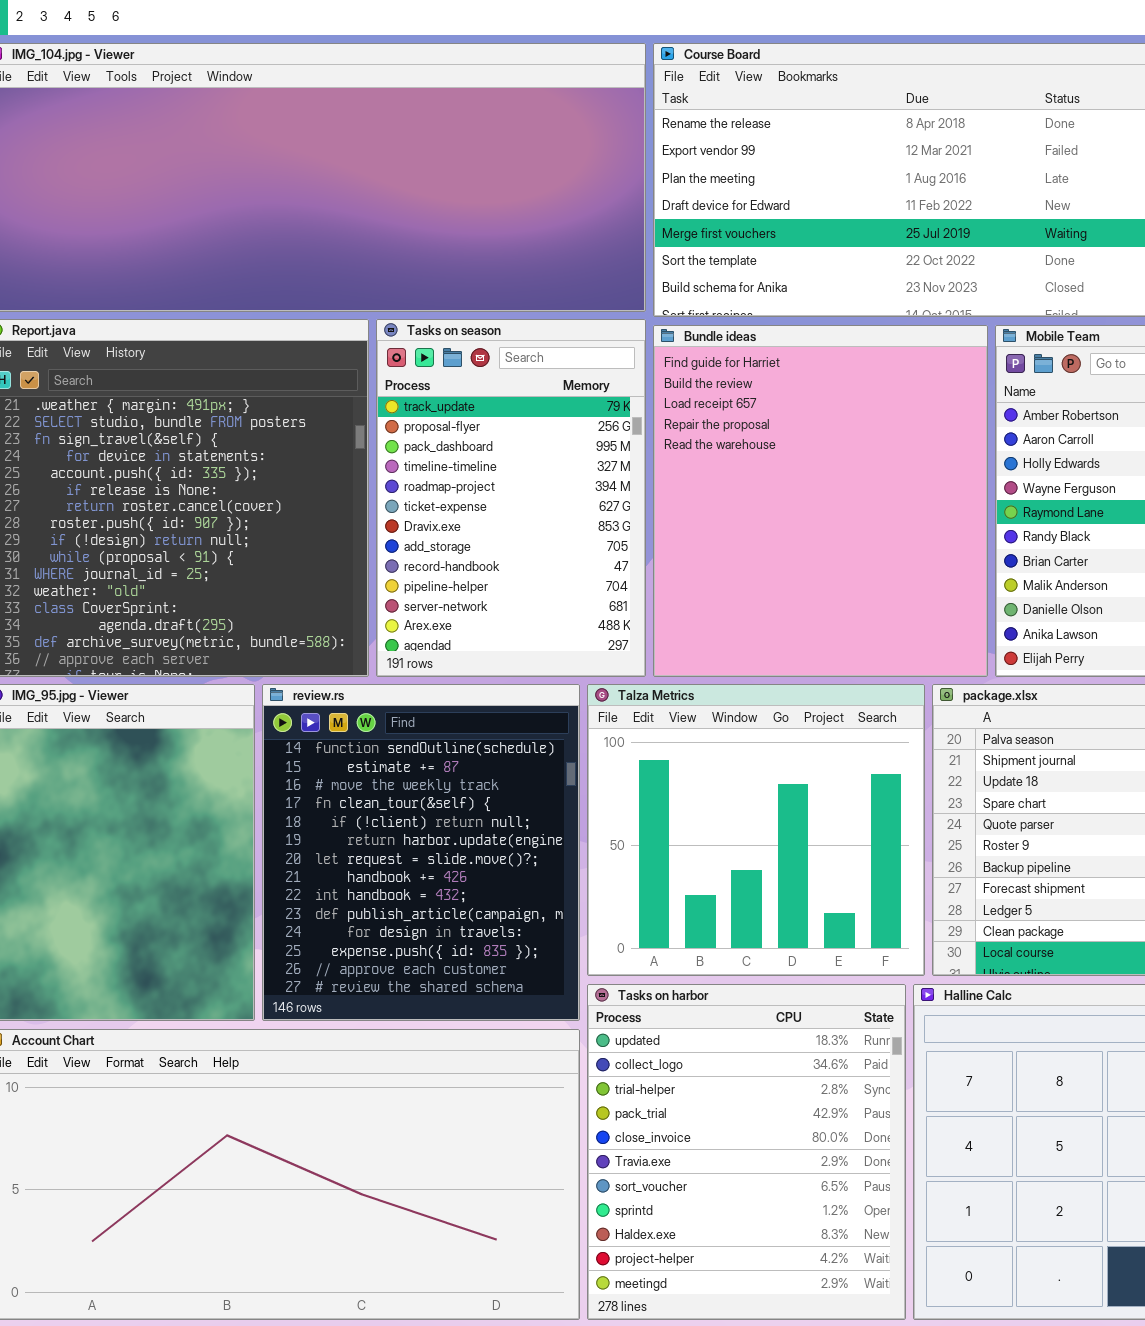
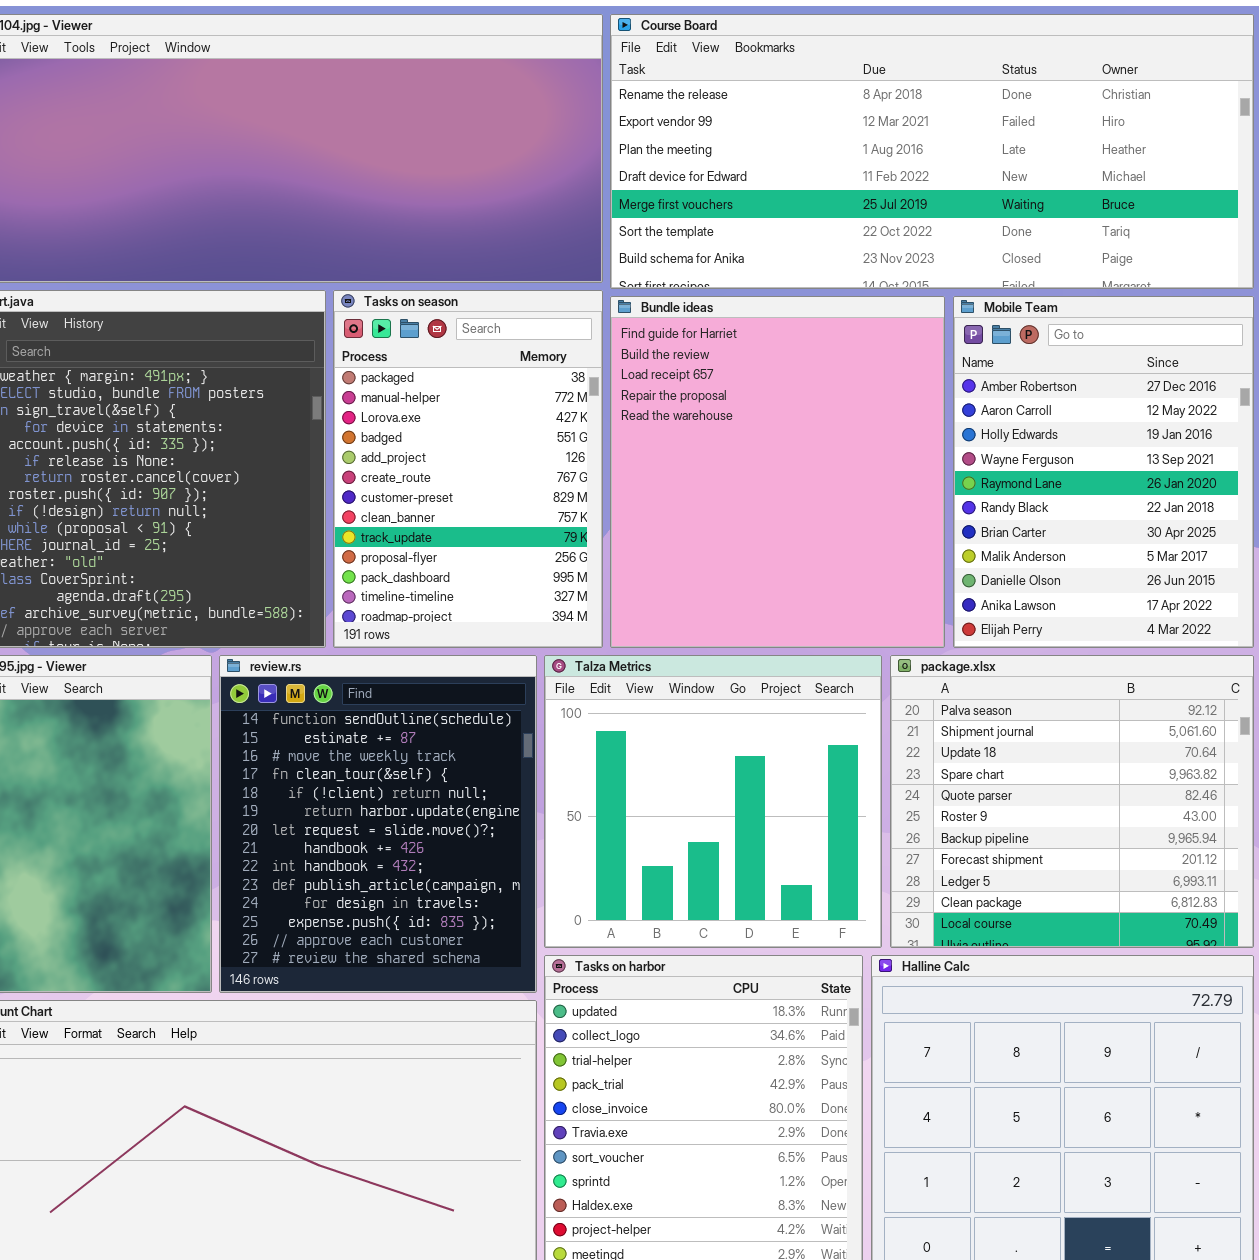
Tasks on season: [376,319,646,677] -> [333,290,603,648], scrolled up 8 rows

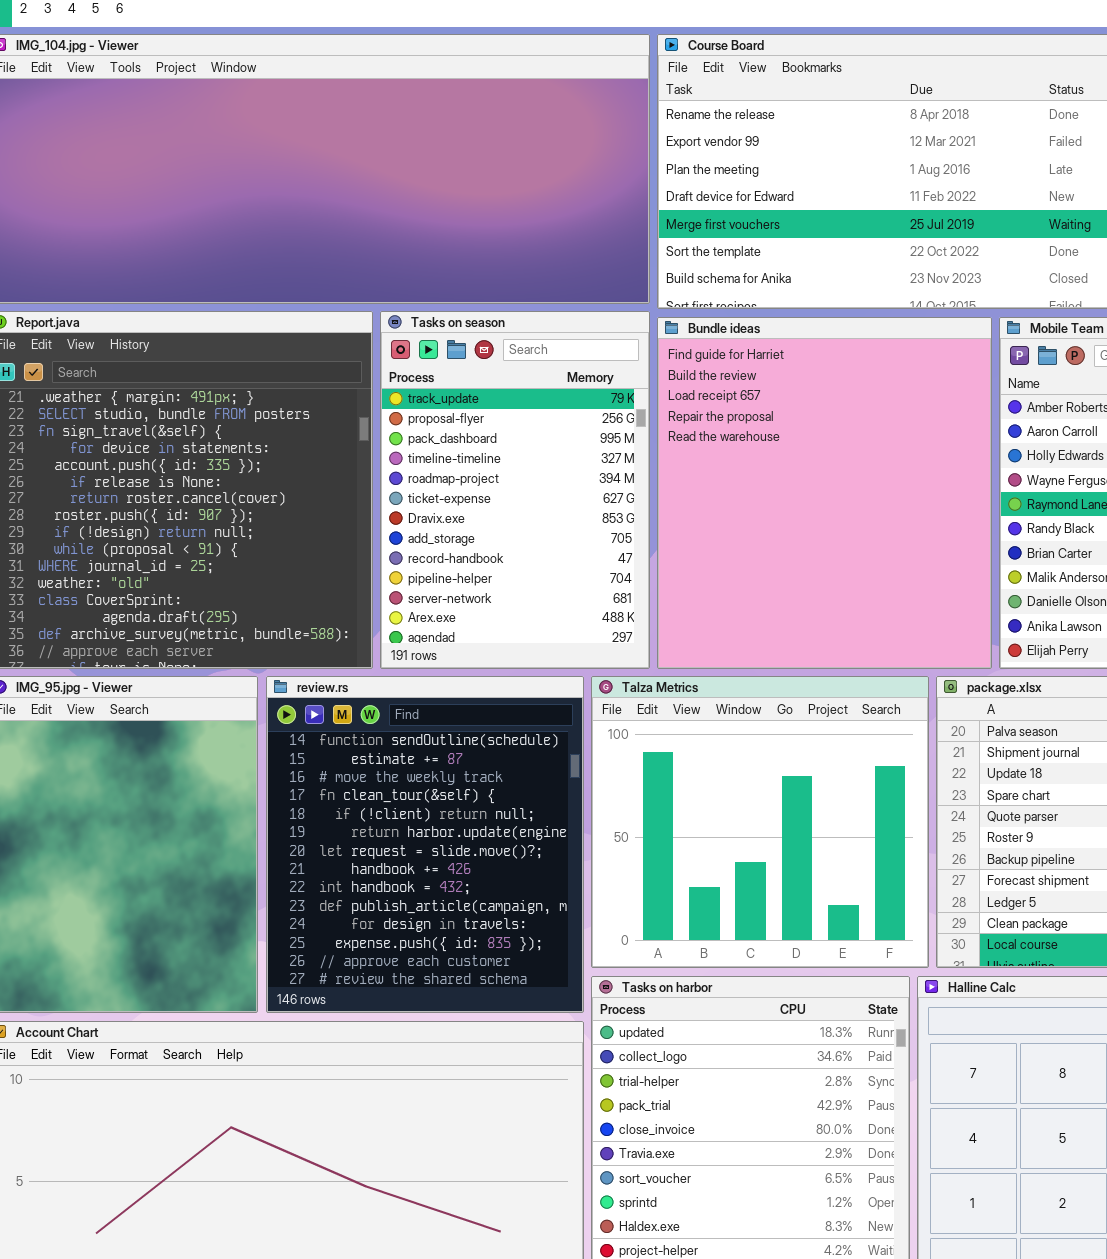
Tasks on season: [333,290,603,648] -> [380,311,650,669], scrolled down 8 rows

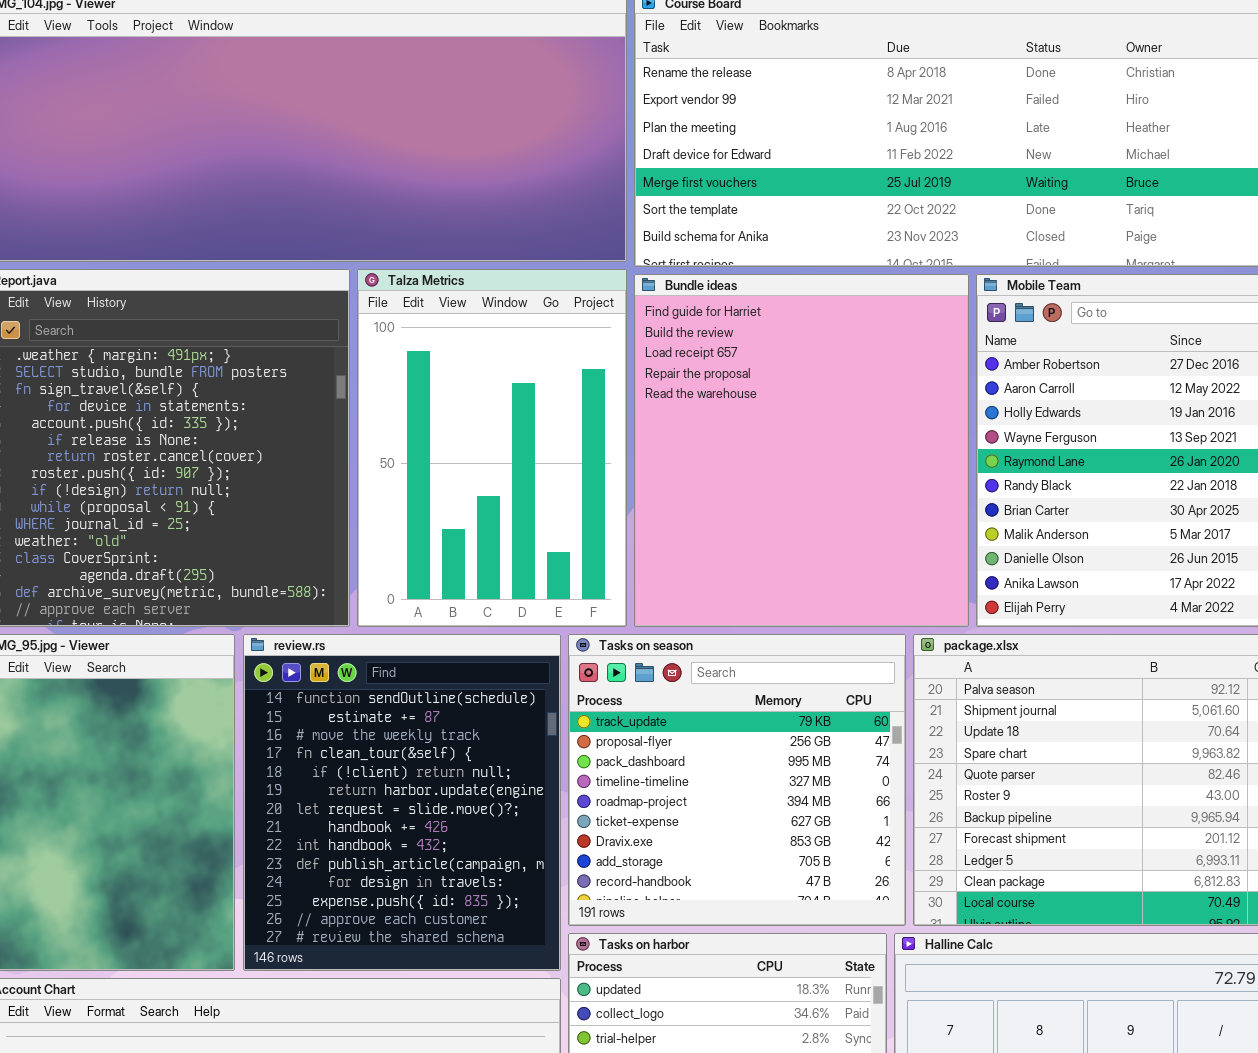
Tasks on season: [380,311,650,669] -> [568,634,906,926], moved, resized
Talza Metrics: [591,676,929,968] -> [357,269,627,627], moved, resized

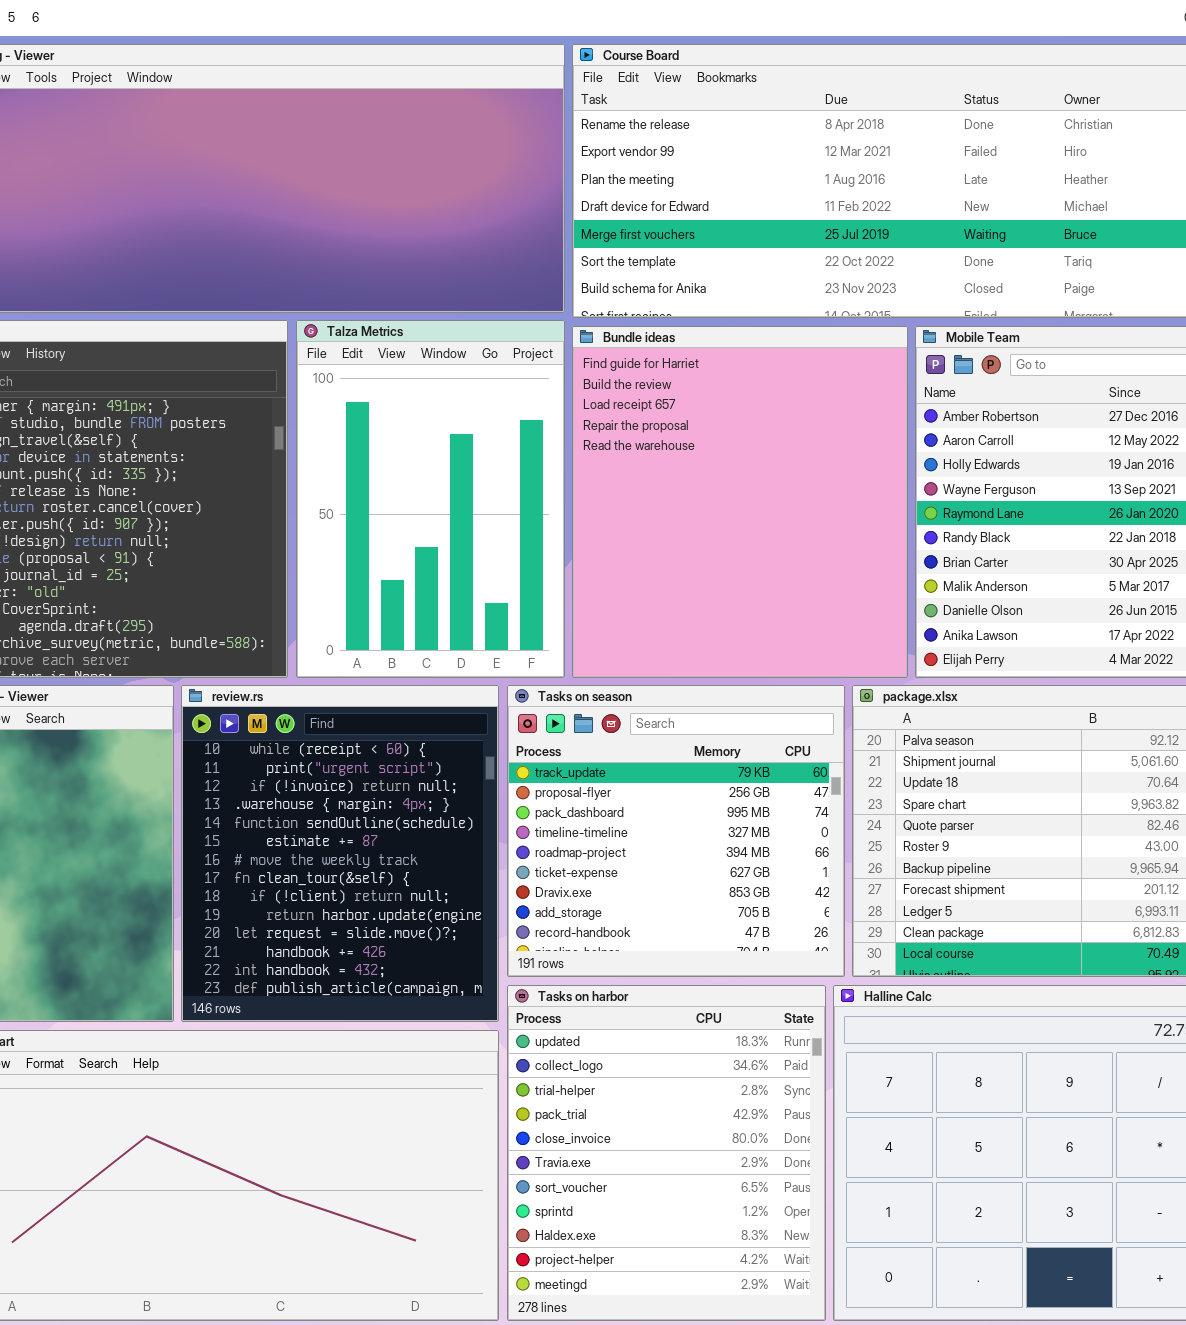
review.rs: [243,634,561,971] -> [181,685,499,1022], scrolled up 4 rows

